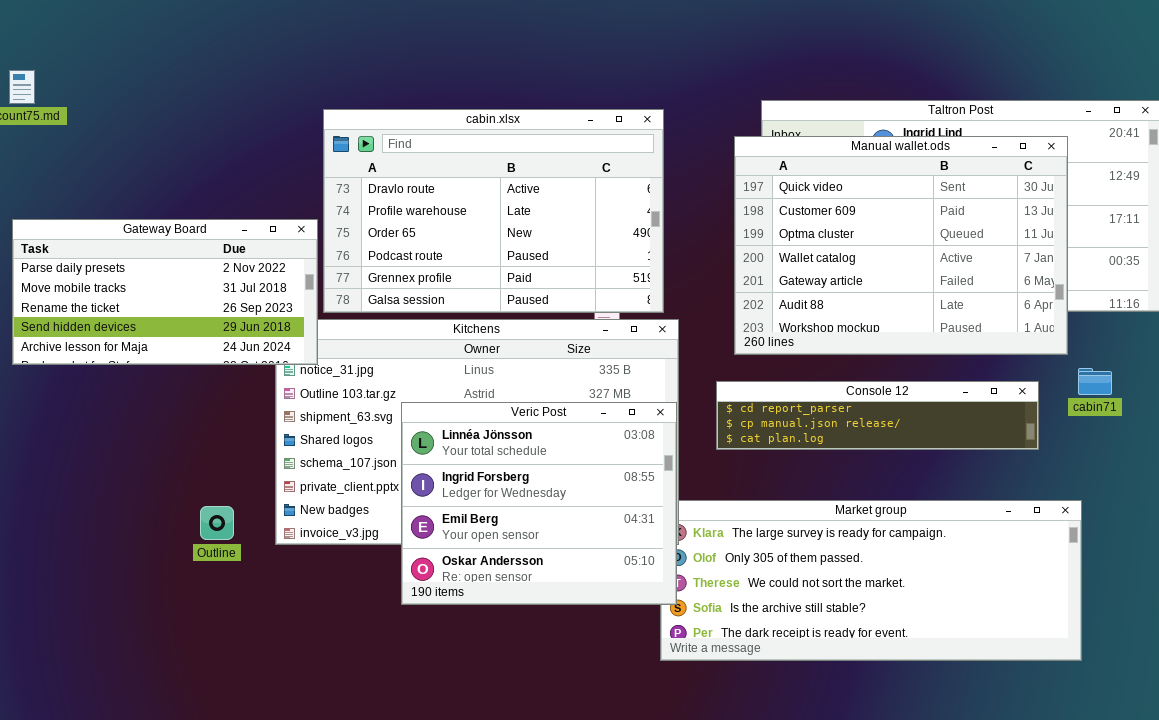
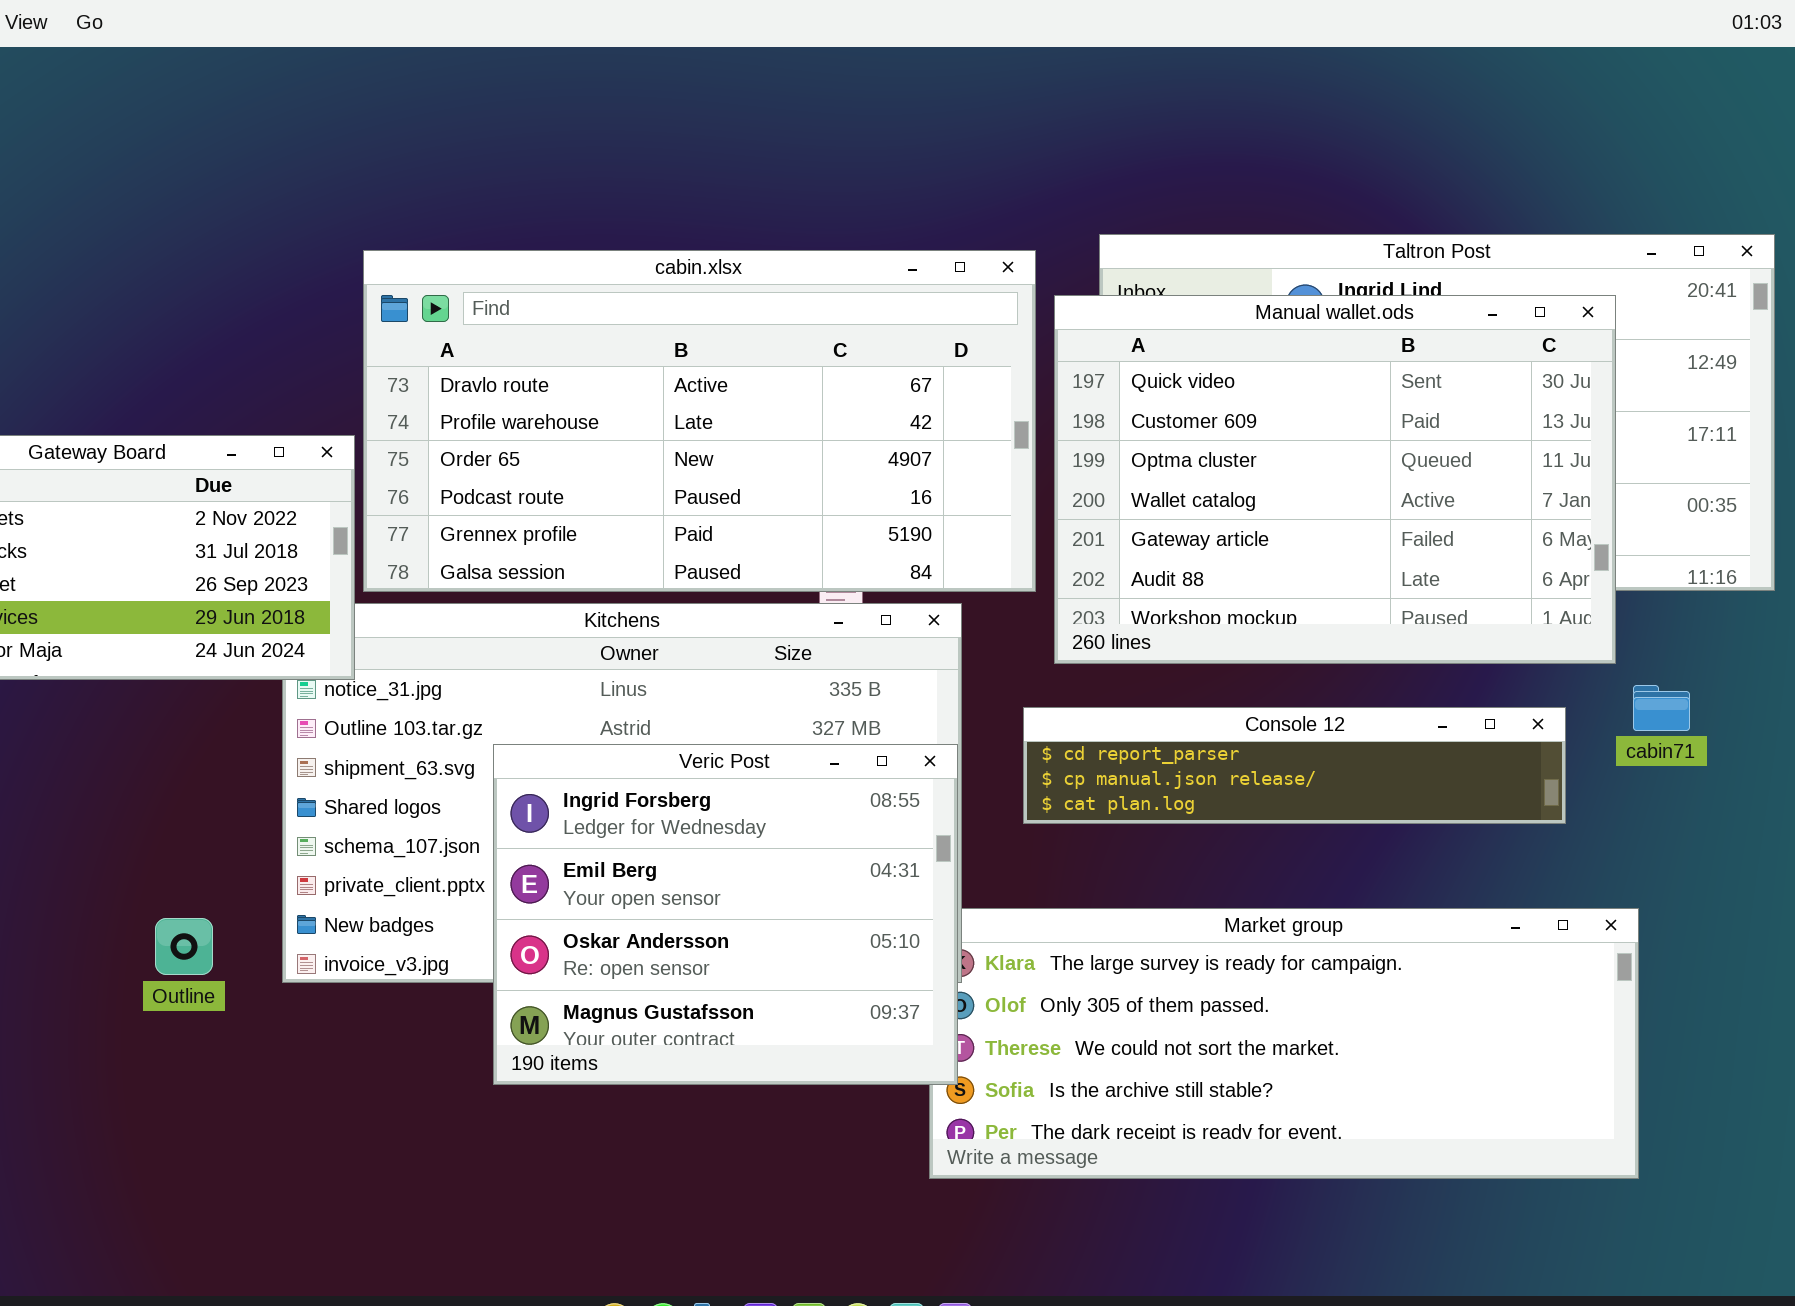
cabin.xlsx: [323,109,664,313] -> [363,250,1036,592], resized
Veric Post: [401,402,677,605] -> [493,744,958,1085], scrolled down 1 row

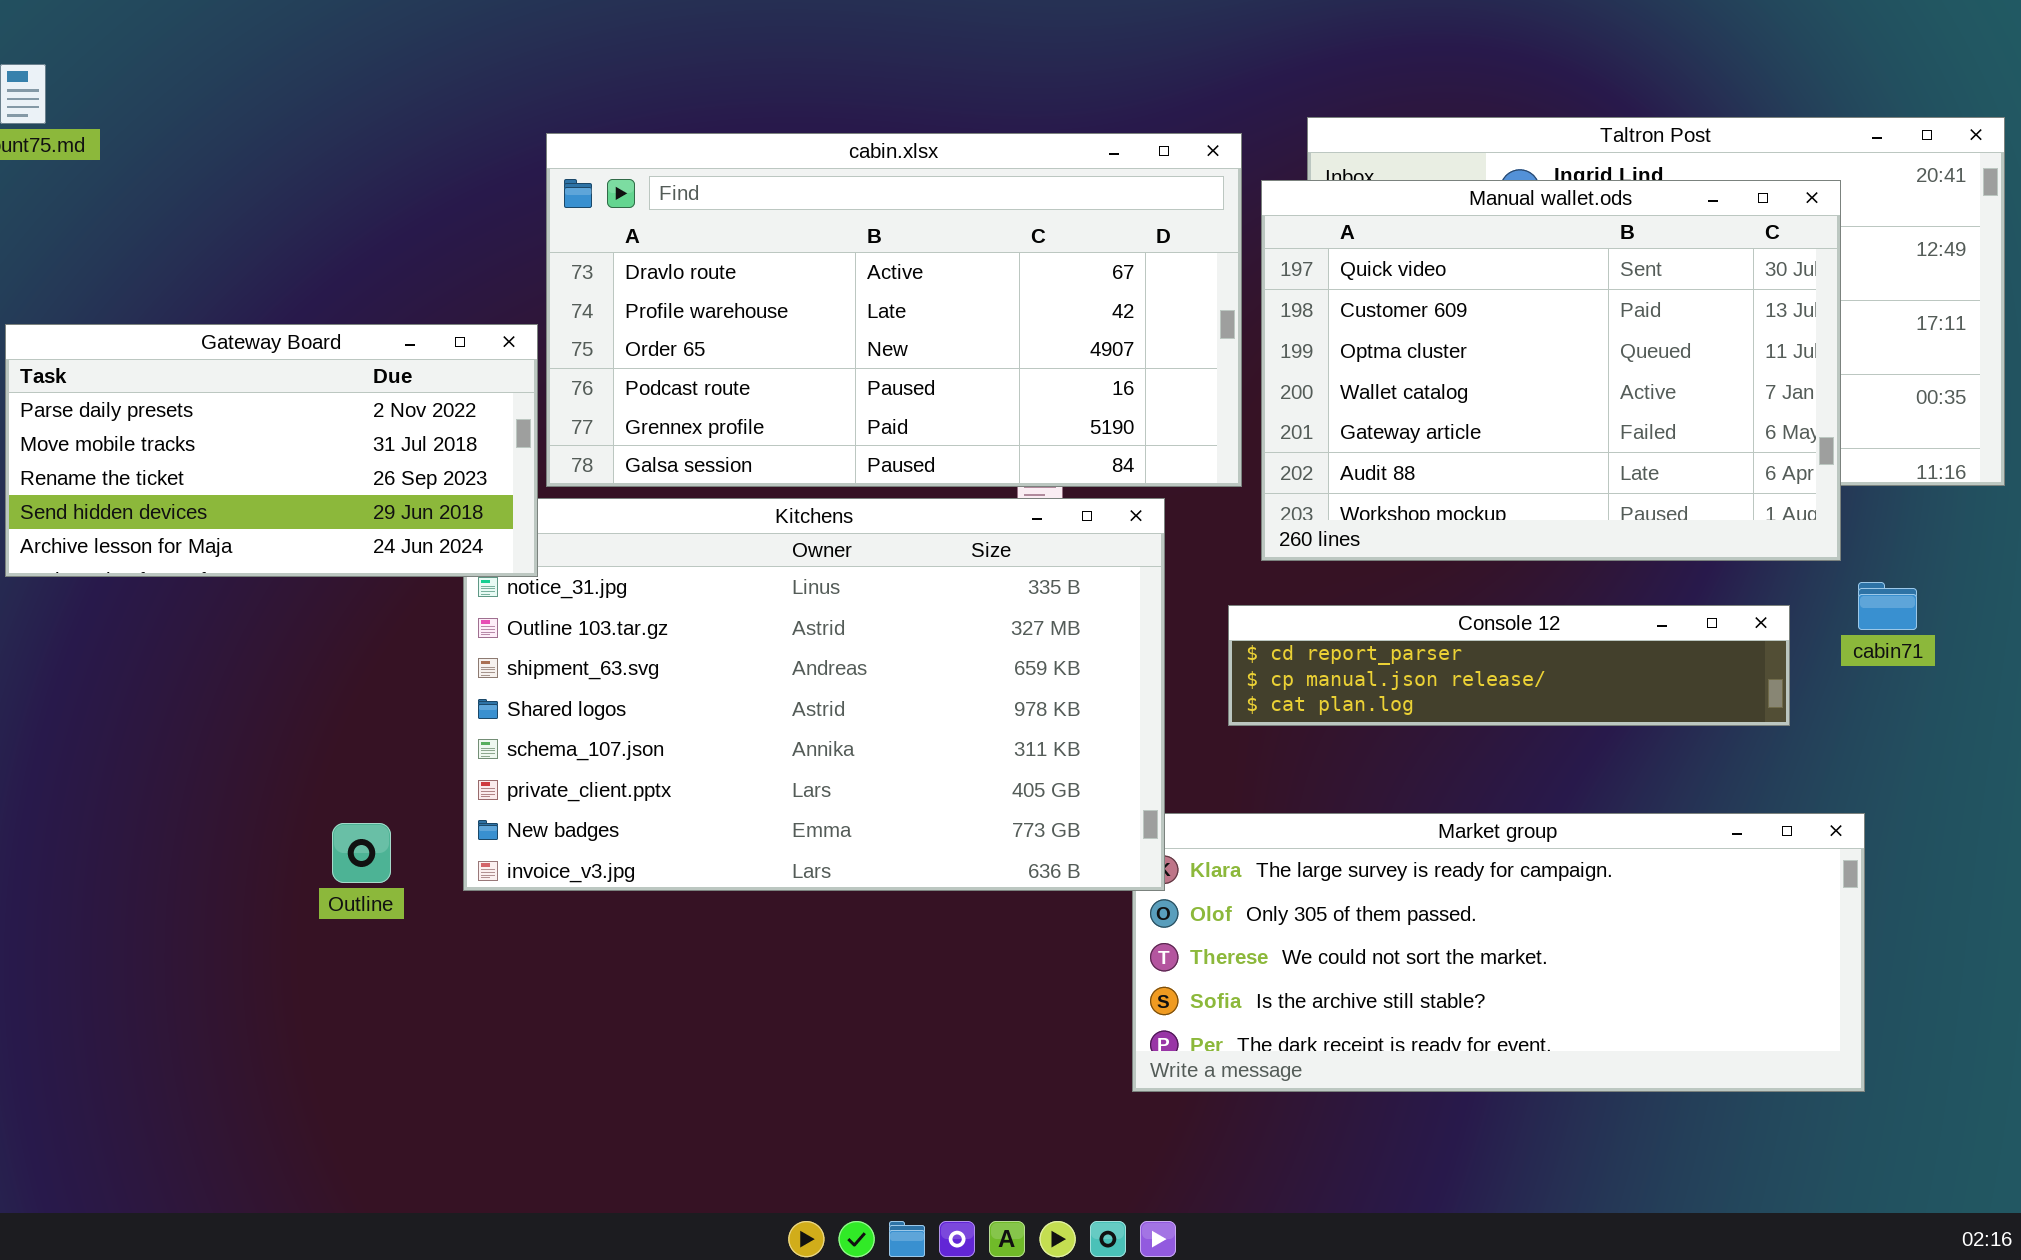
Veric Post: [493,744,958,1085] -> none, closed

